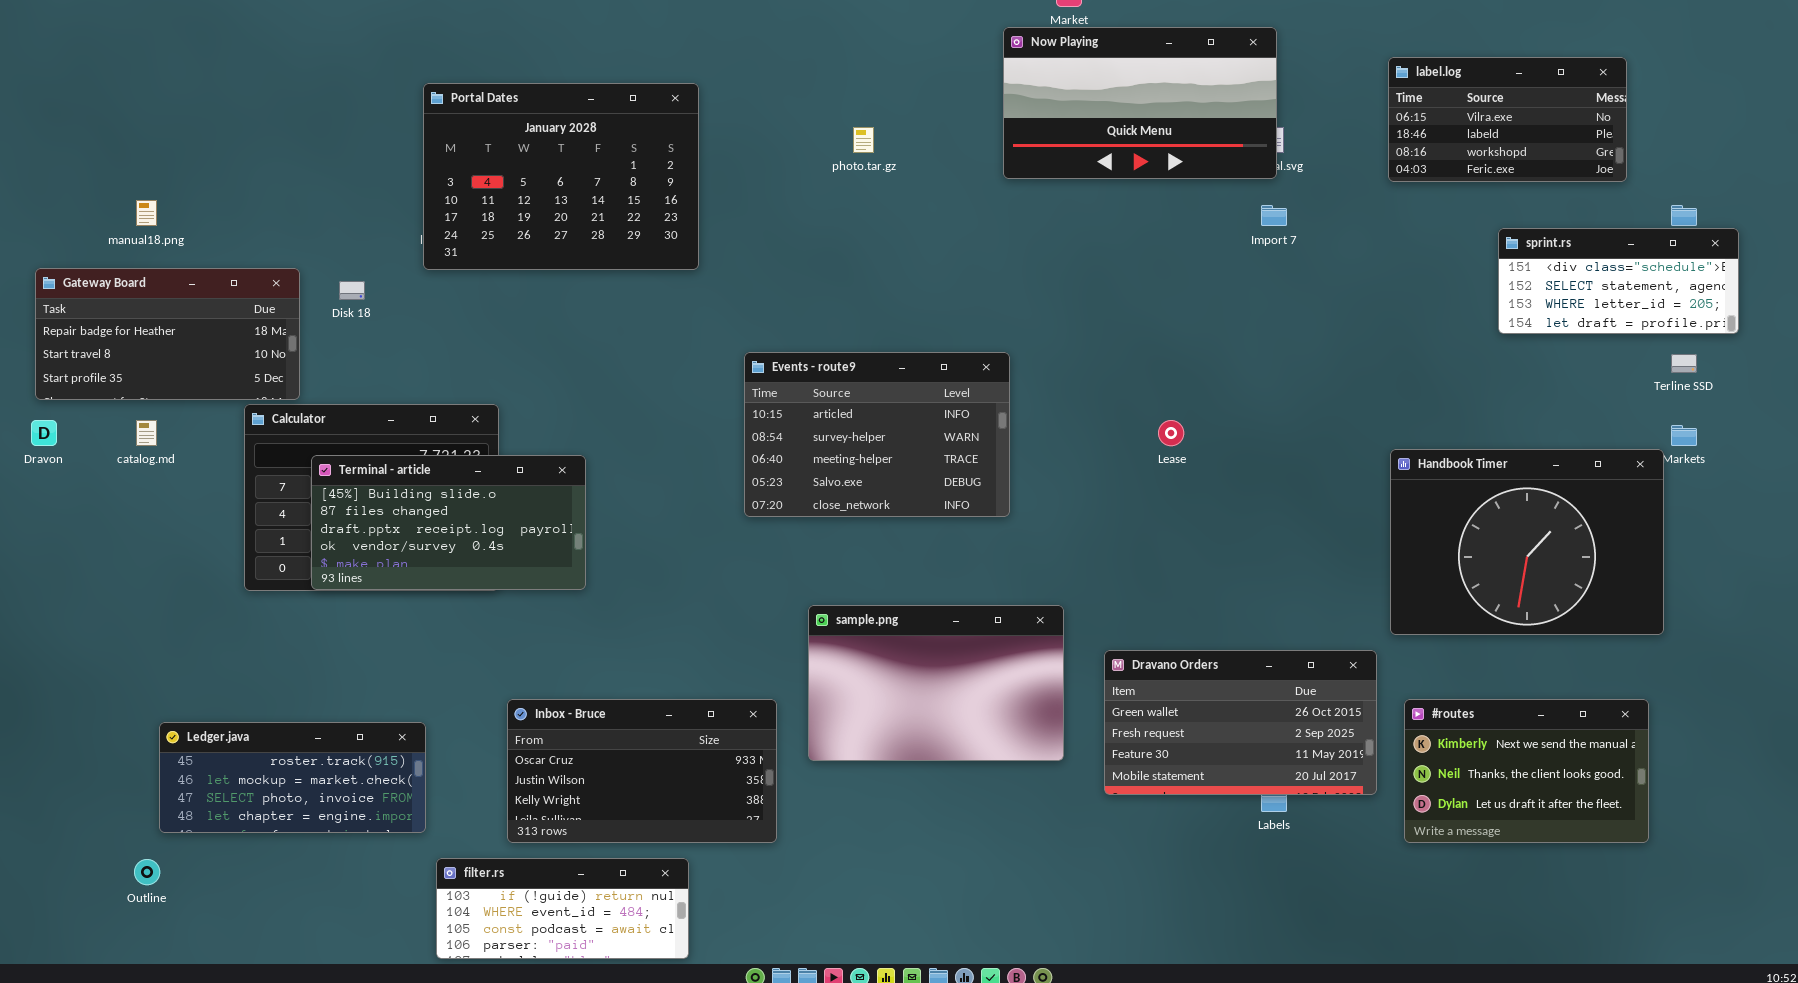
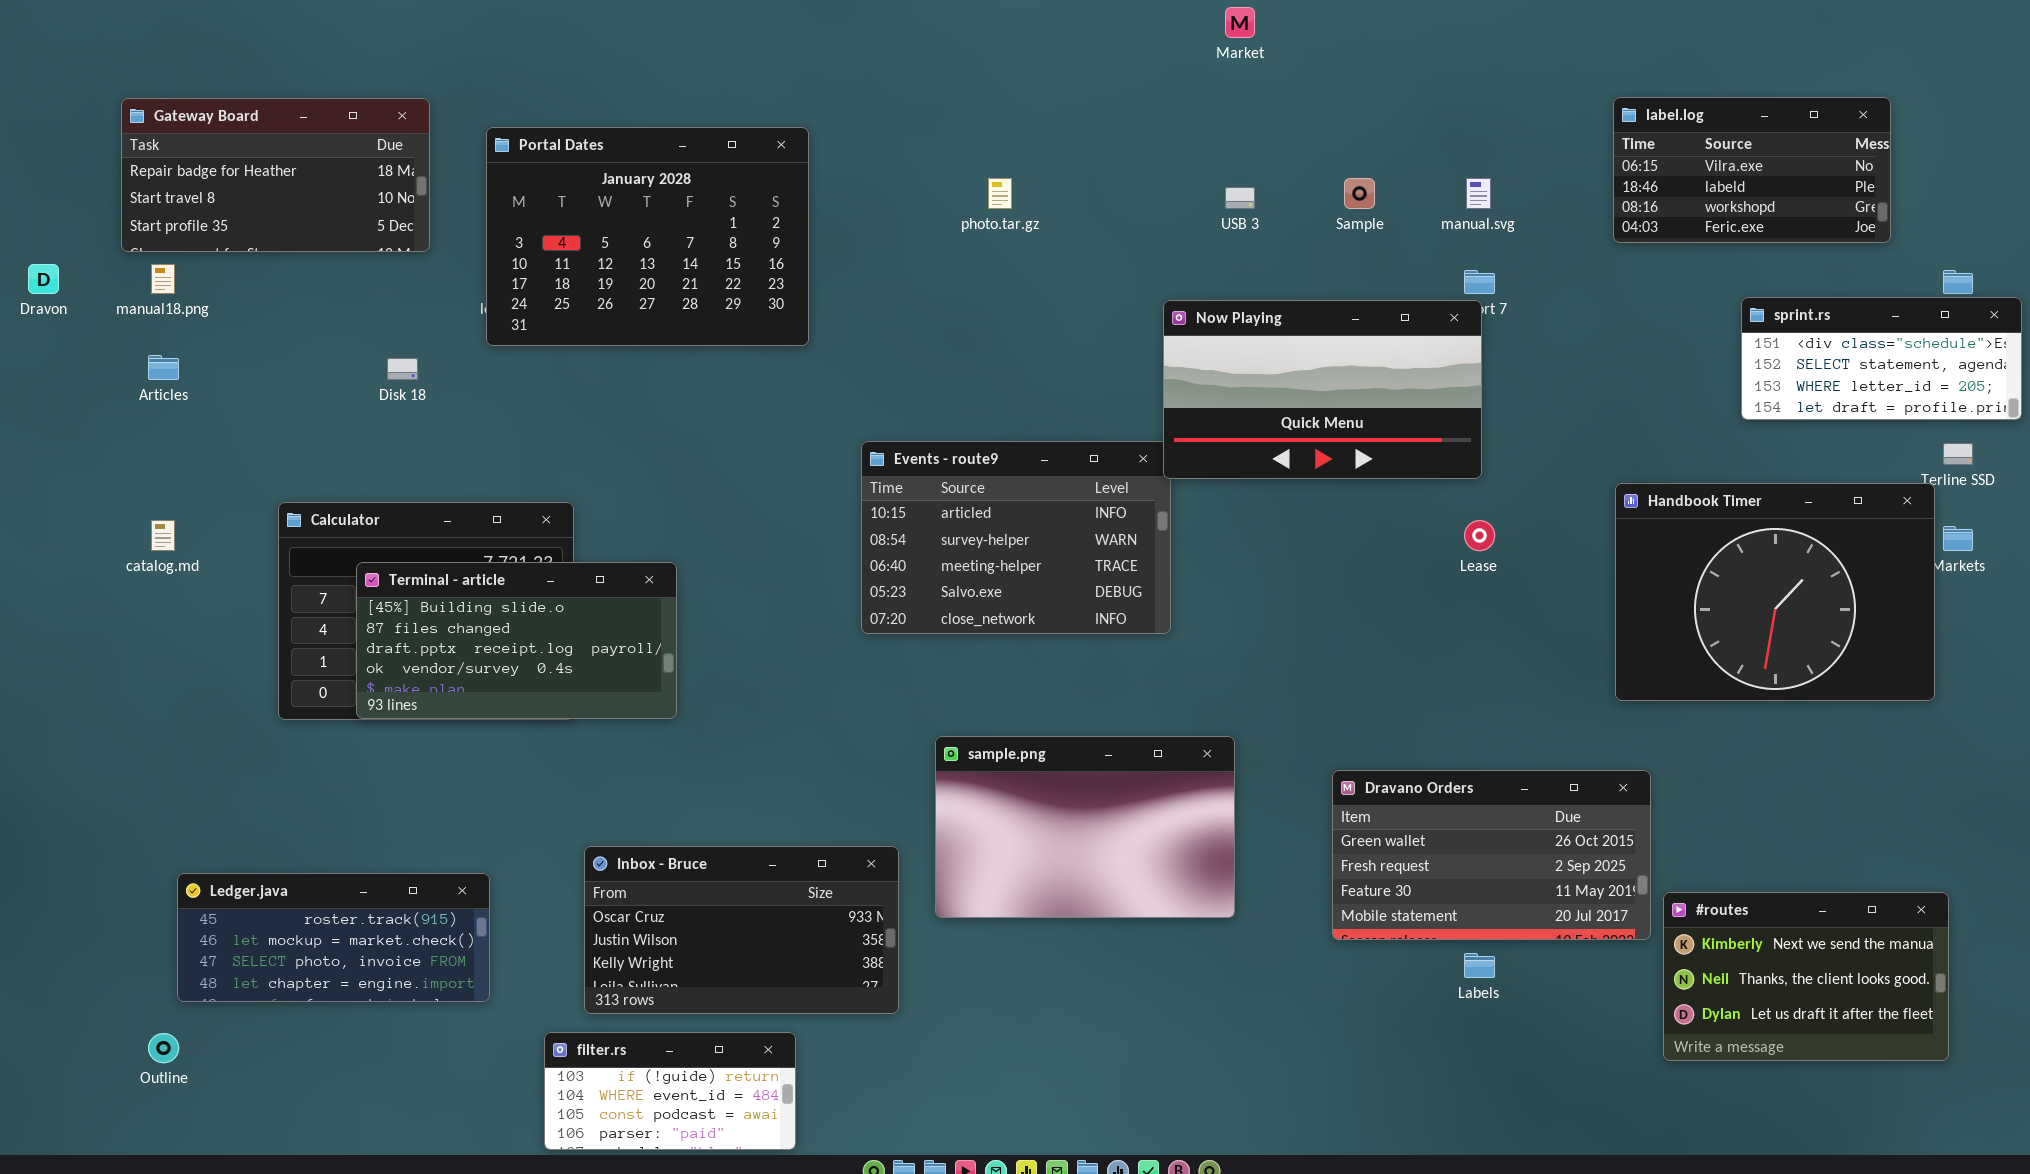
Now Playing: [1003,27,1277,179] -> [1163,300,1482,479], moved
Gateway Board: [35,268,300,400] -> [121,98,430,252], moved
Dravon: [31,420,57,446] -> [28,264,59,294], moved
Lease: [1158,420,1184,446] -> [1464,520,1495,551], moved
Handbook Timer: [1390,449,1664,635] -> [1615,483,1935,701], moved
Dravano Orders: [1104,650,1377,795] -> [1332,770,1651,940], moved
#routes: [1404,699,1649,843] -> [1663,892,1949,1061], moved
filter.rs: [436,858,689,959] -> [544,1032,796,1150], resized

